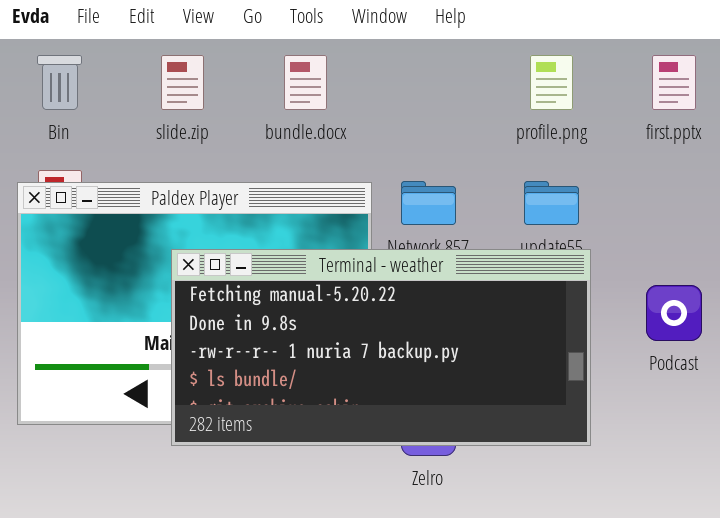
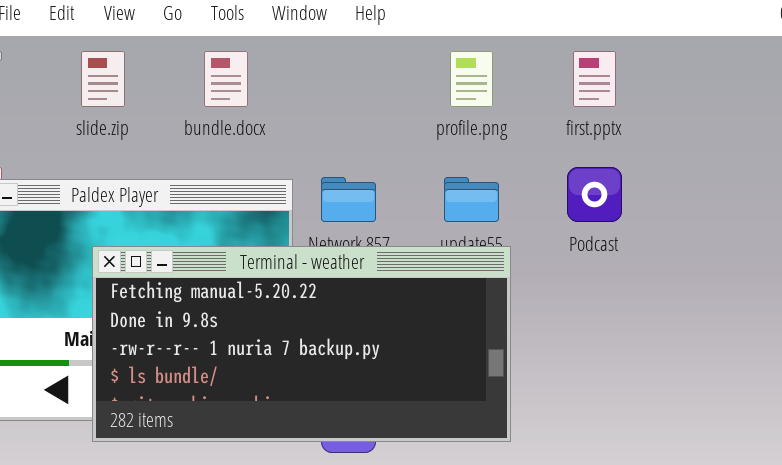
Podcast: [646,285,702,341] -> [567,167,622,222], moved

